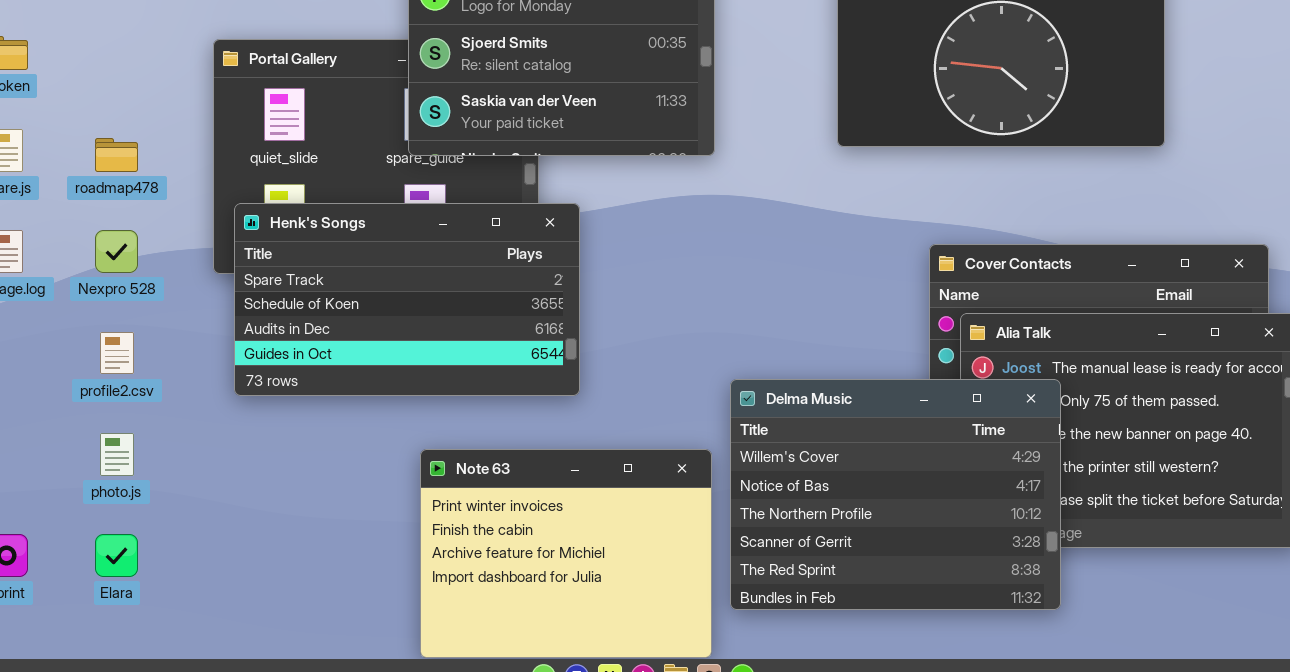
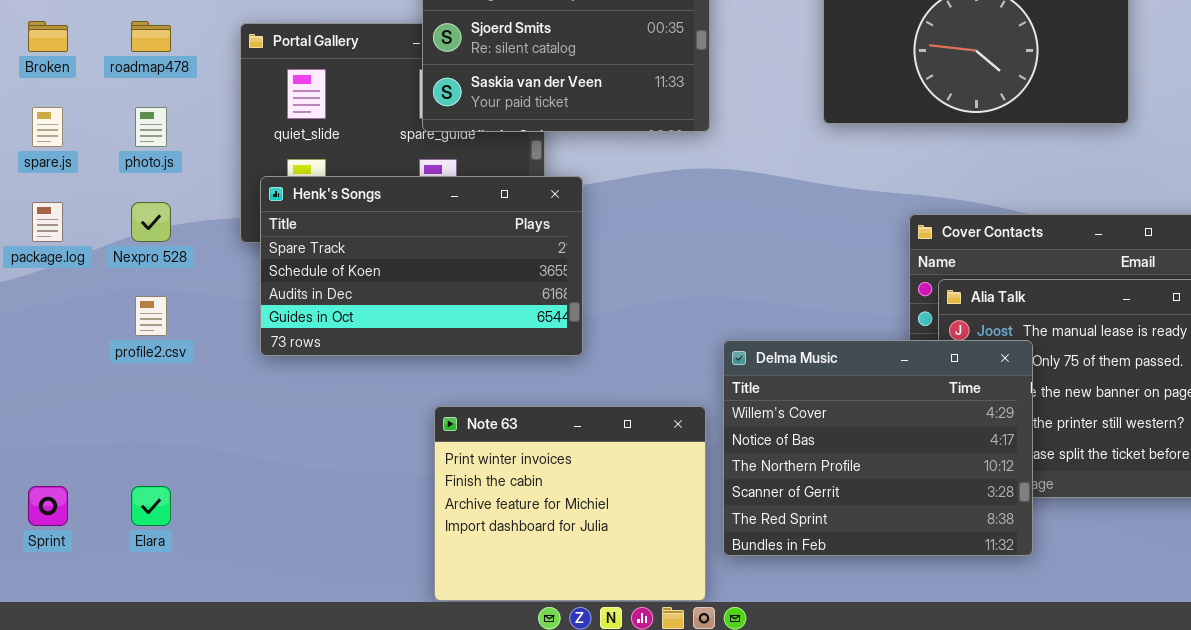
roadmap478: [95,138,138,172] -> [131,21,171,52], moved
photo.js: [100,433,134,476] -> [135,107,167,147], moved

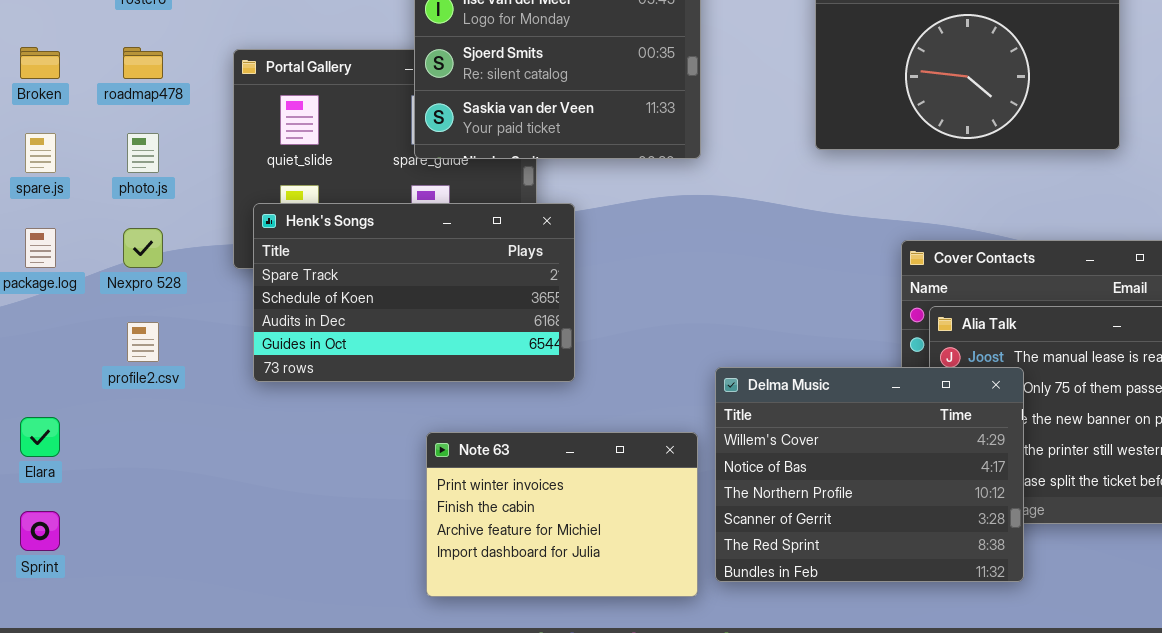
Note 63: [434,406,706,601] -> [426,432,698,597], resized
Elara: [131,486,171,526] -> [20,417,60,457], moved

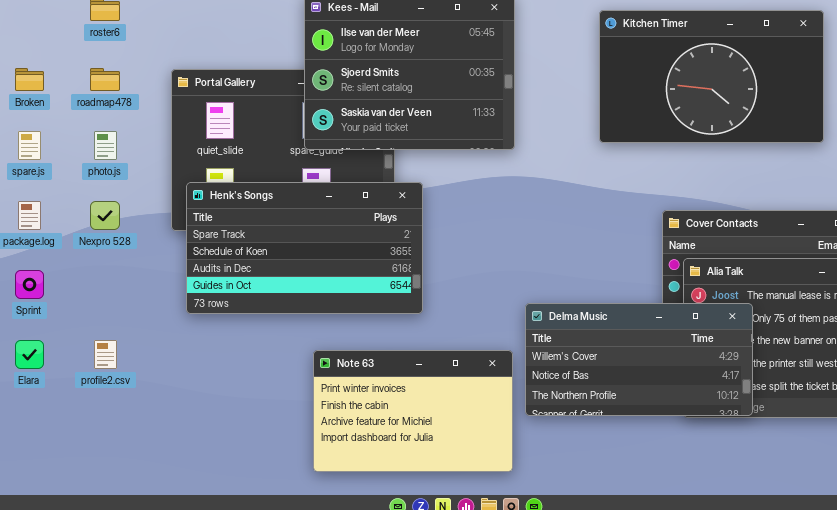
profile2.csv: [127,322,159,362] -> [94,340,117,369], moved
Delma Music: [715,367,1024,582] -> [525,303,753,416], resized
Sprint: [20,511,60,551] -> [15,270,44,299], moved

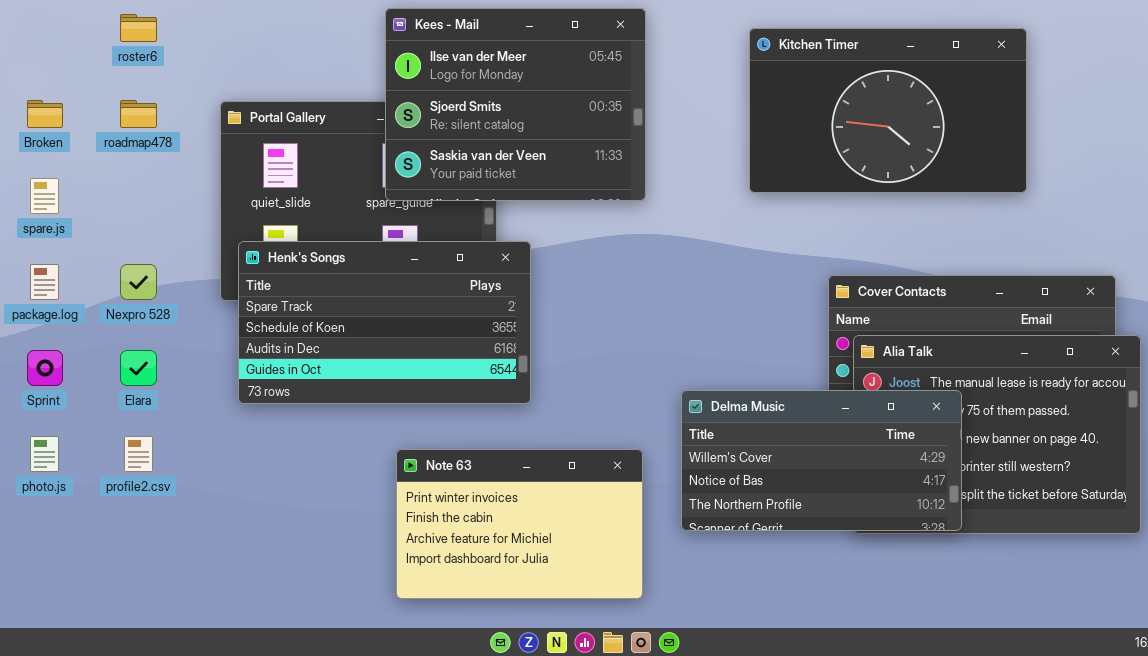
photo.js: [94,131,117,160] -> [30,436,59,472], moved
Delma Music: [525,303,753,416] -> [681,390,962,531], moved
Elara: [15,340,44,369] -> [120,350,157,386], moved

